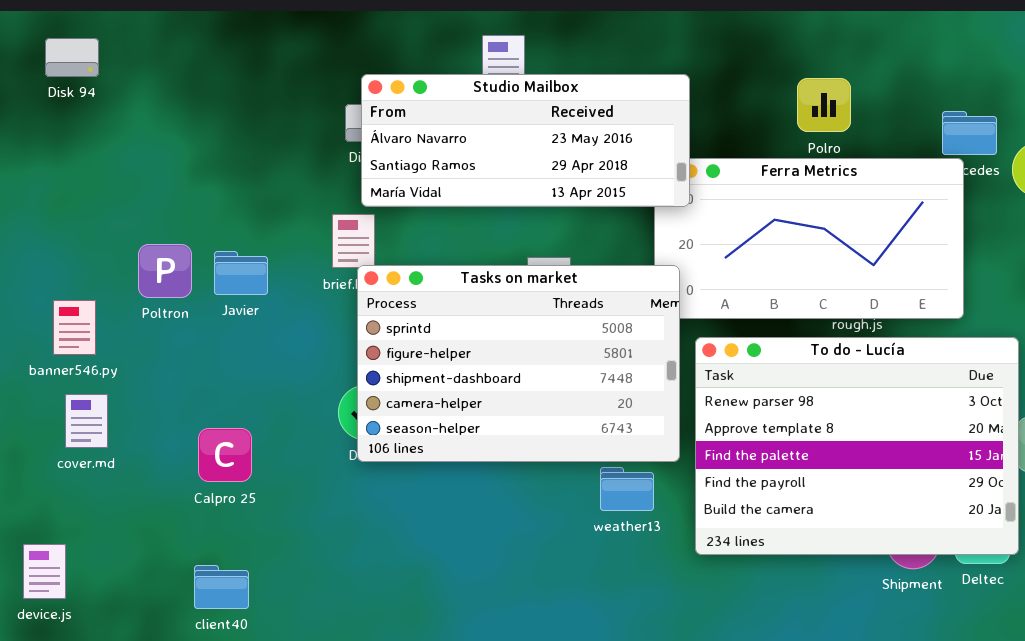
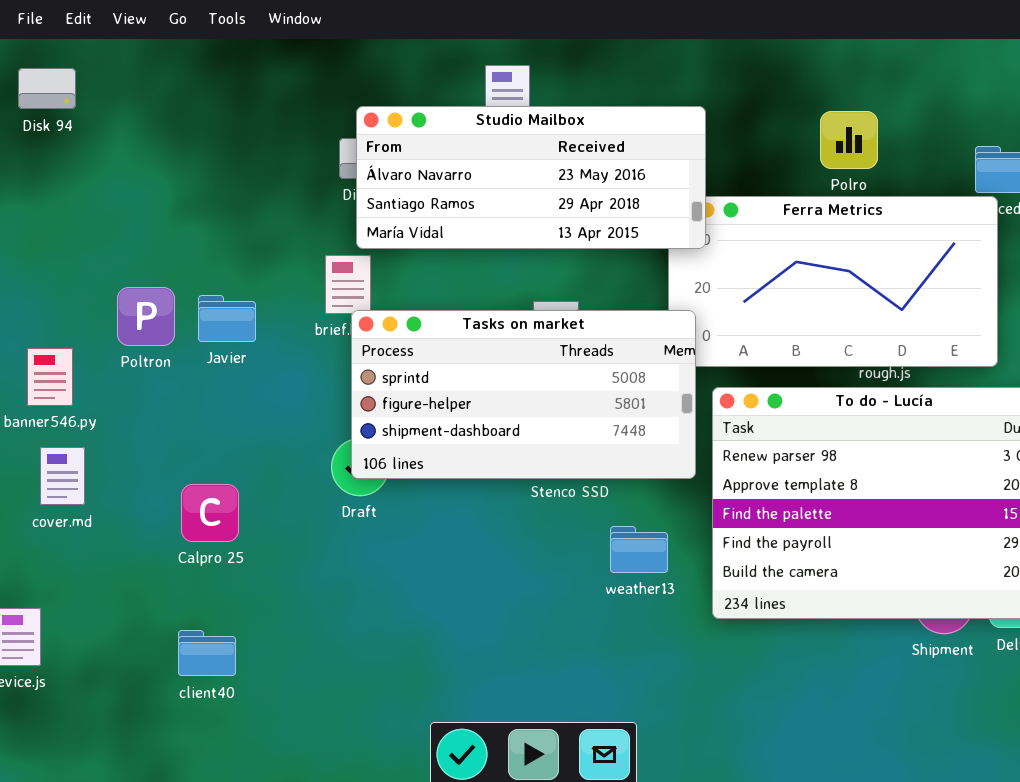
Tasks on market: [357,265,680,462] -> [351,310,696,479], resized

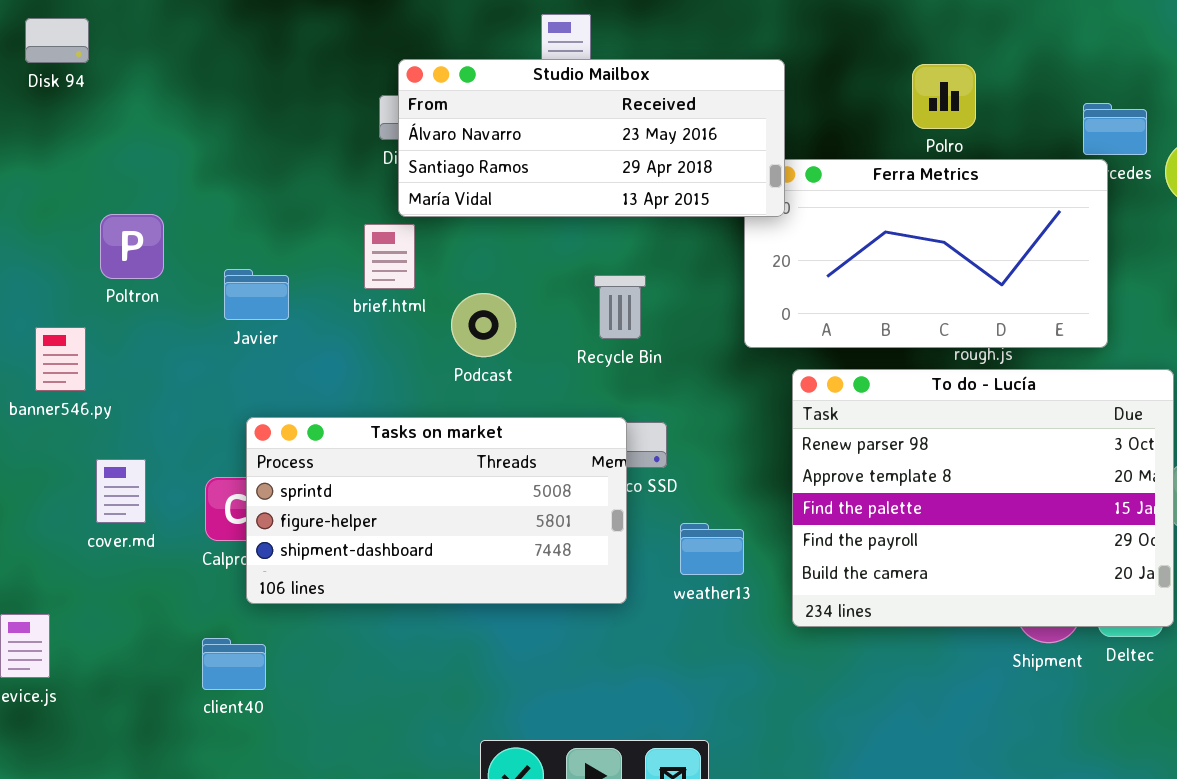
Poltron: [117,287,175,346] -> [100,214,164,279], moved
Tasks on market: [351,310,696,479] -> [246,417,627,604], moved
cover.md: [40,447,85,505] -> [96,459,146,523], moved

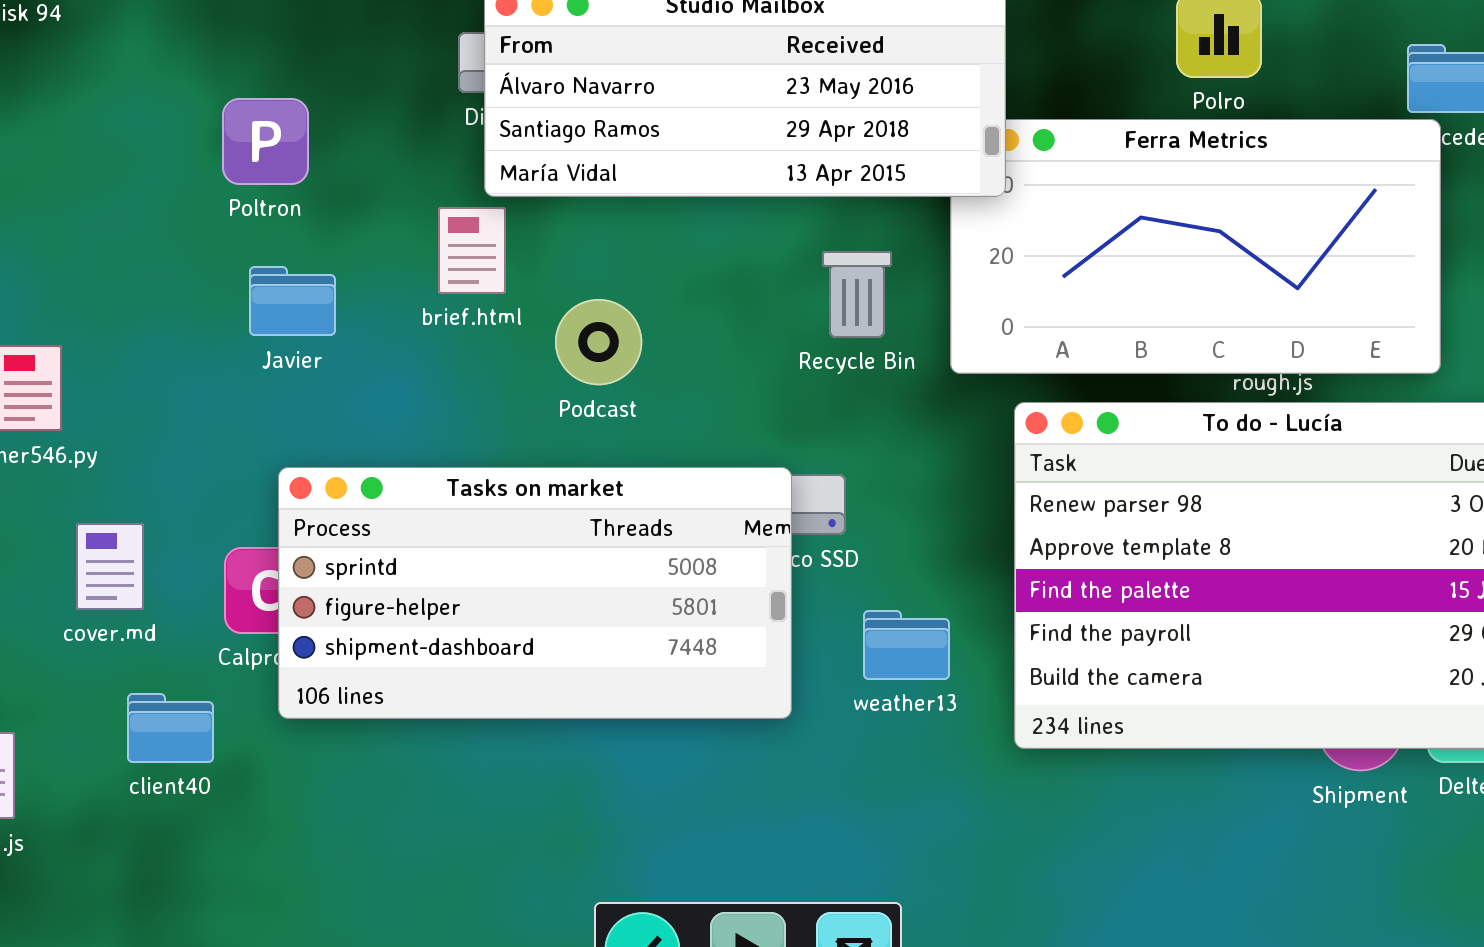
Poltron: [100,214,164,279] -> [222,98,309,185], moved
Recycle Bin: [594,275,646,339] -> [822,251,892,338], moved
client40: [202,638,266,690] -> [127,693,214,763], moved

